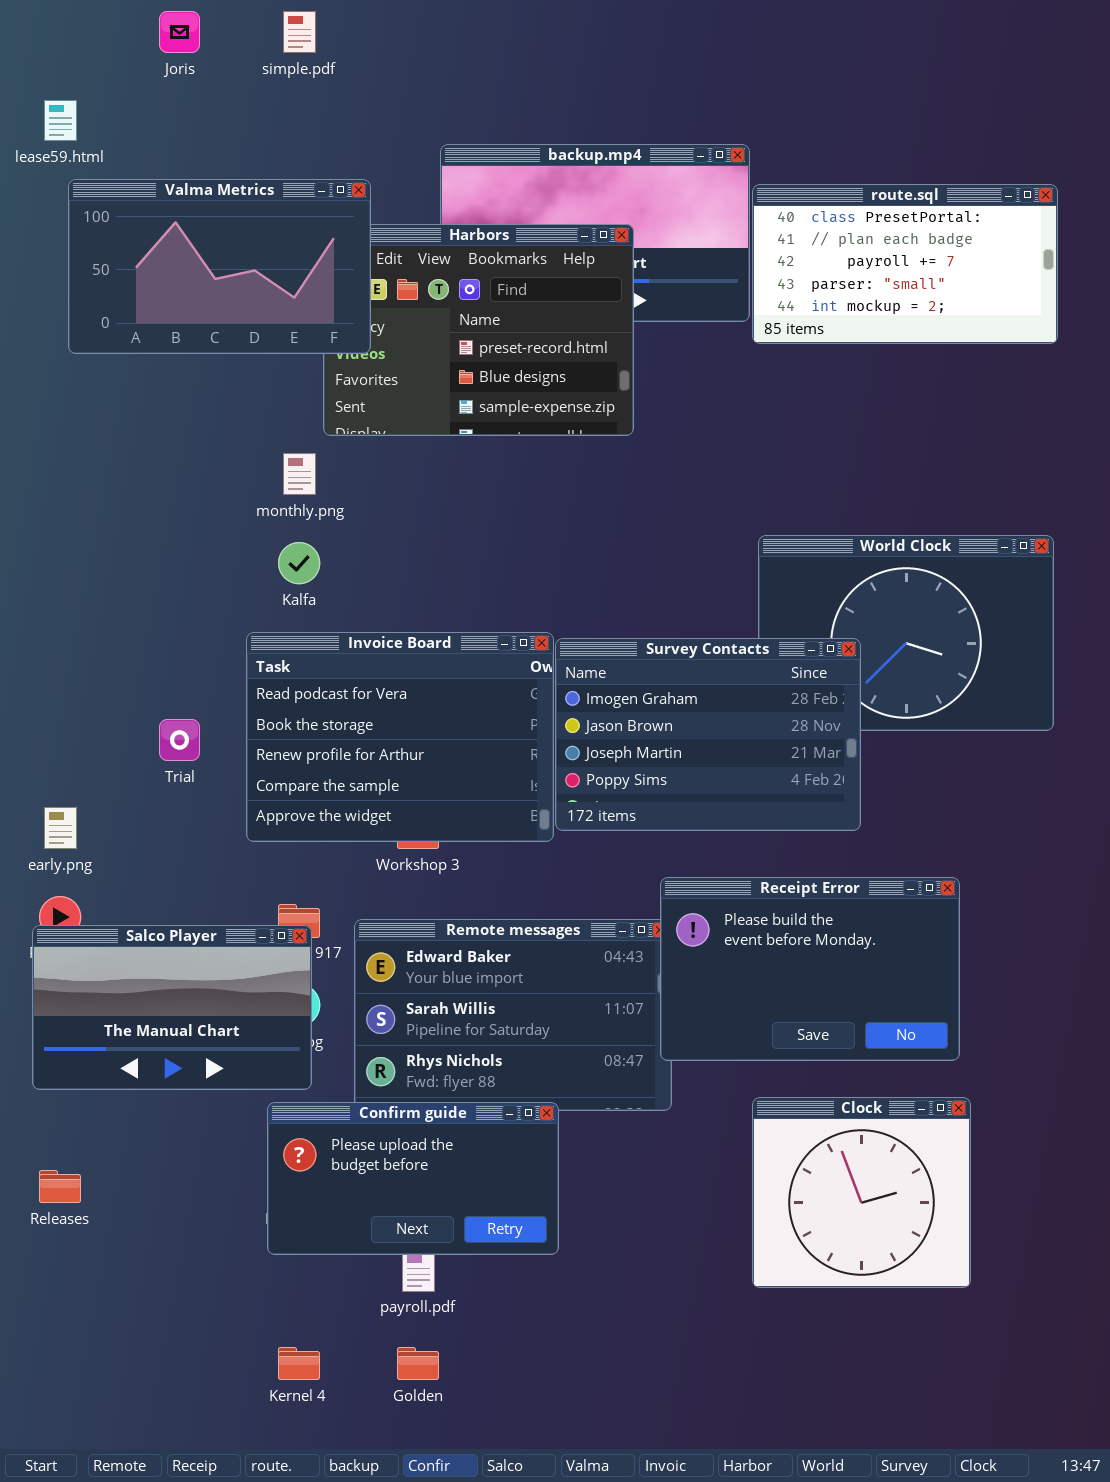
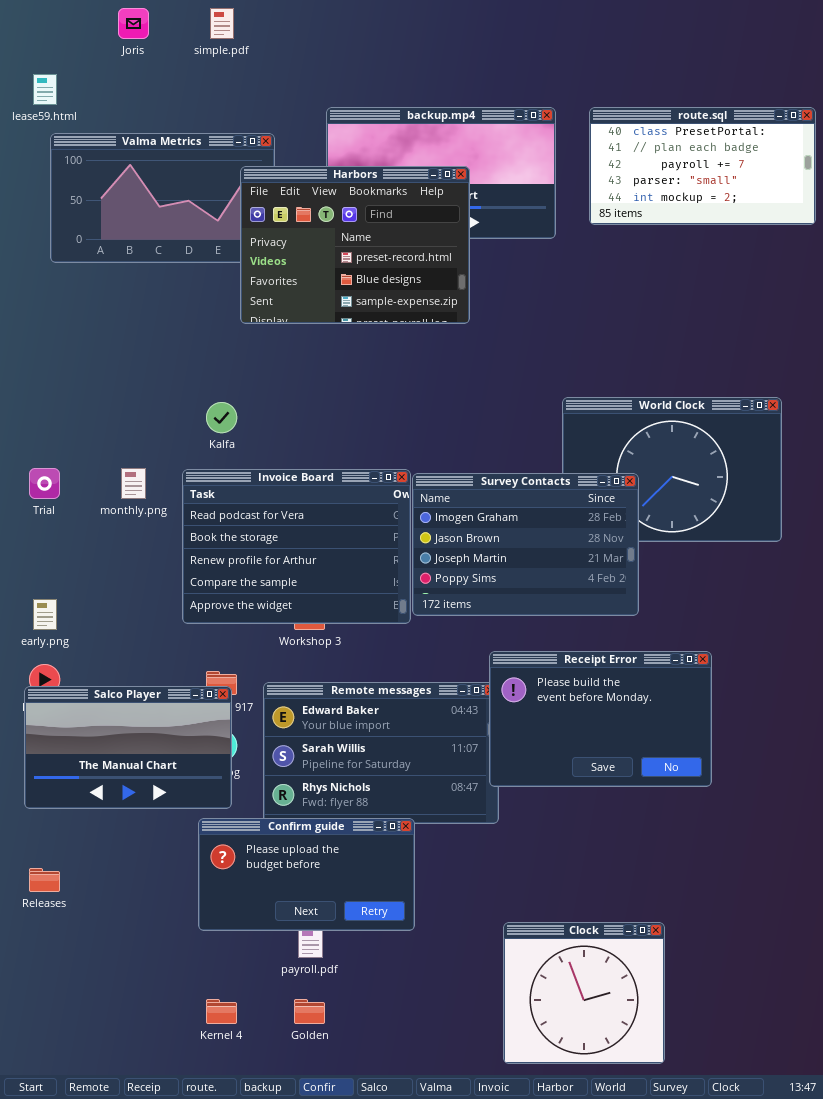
route.sql: [752,184,1058,344] -> [589,107,816,225], moved
Harbors: [323,224,634,436] -> [240,166,470,324], raised
monthly.png: [283,453,316,495] -> [121,468,146,499], moved
Trial: [159,719,200,761] -> [29,468,60,499], moved
Clock: [752,1097,971,1288] -> [503,922,665,1064], moved

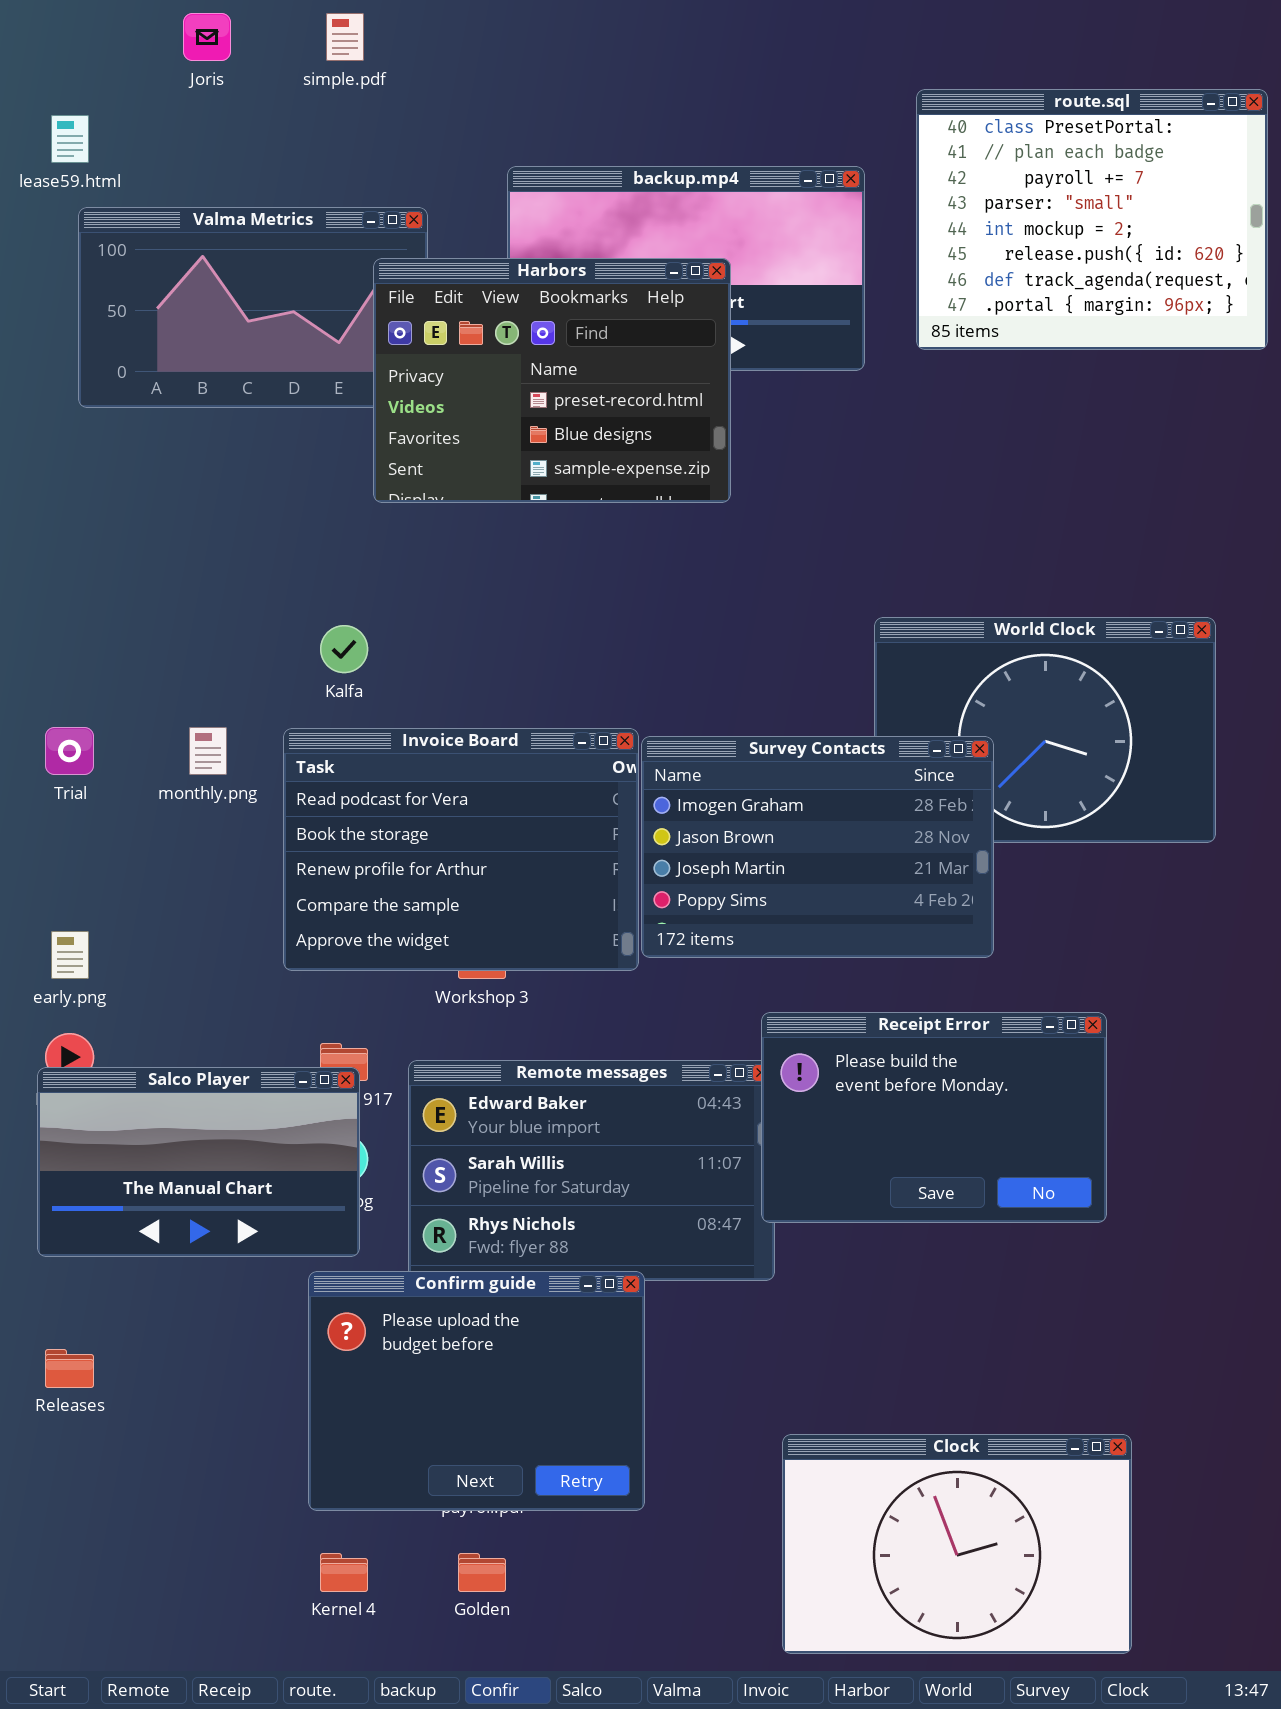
route.sql: [589,107,816,225] -> [916,89,1268,350], resized
Confirm guide: [198,818,415,931] -> [308,1271,645,1511], resized
Clock: [503,922,665,1064] -> [782,1434,1132,1654], resized

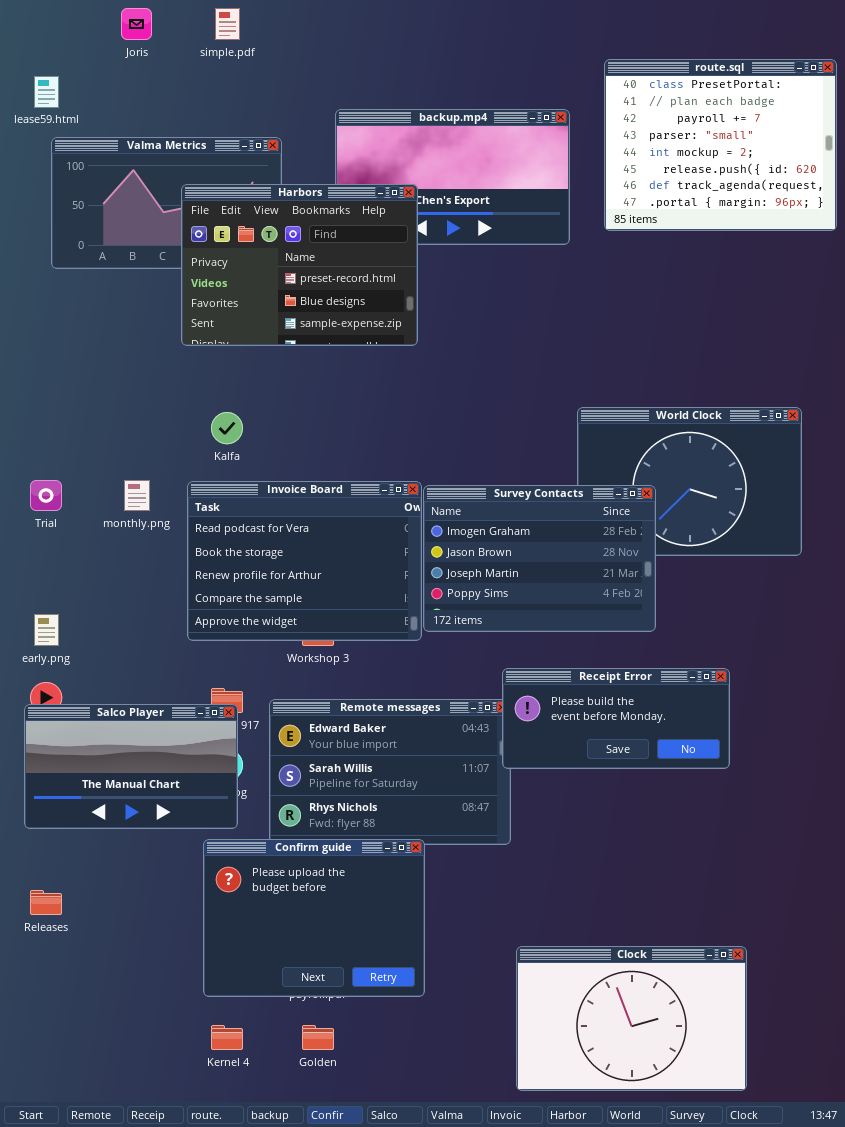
Harbors: [373,258,731,503] -> [181,184,418,346], moved
Receipt Error: [761,1012,1107,1223] -> [502,668,730,769], resized

